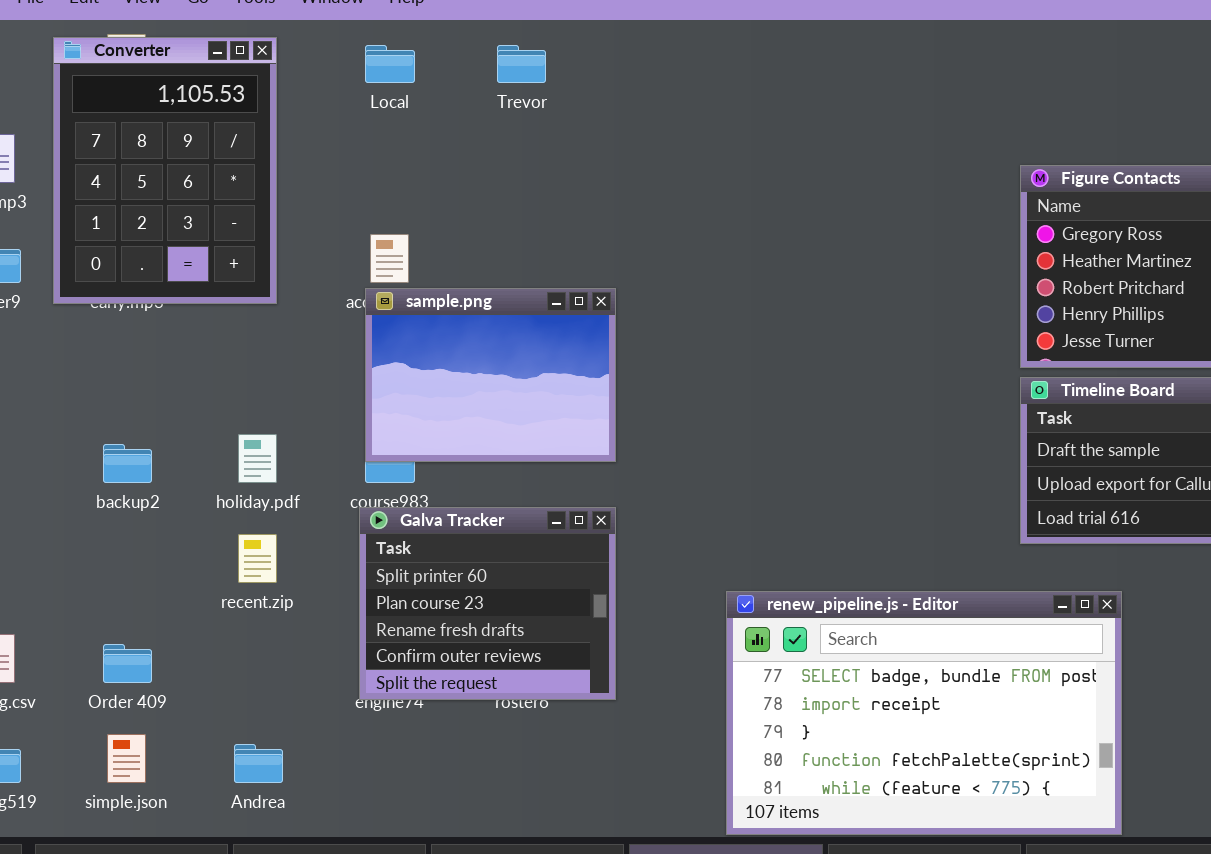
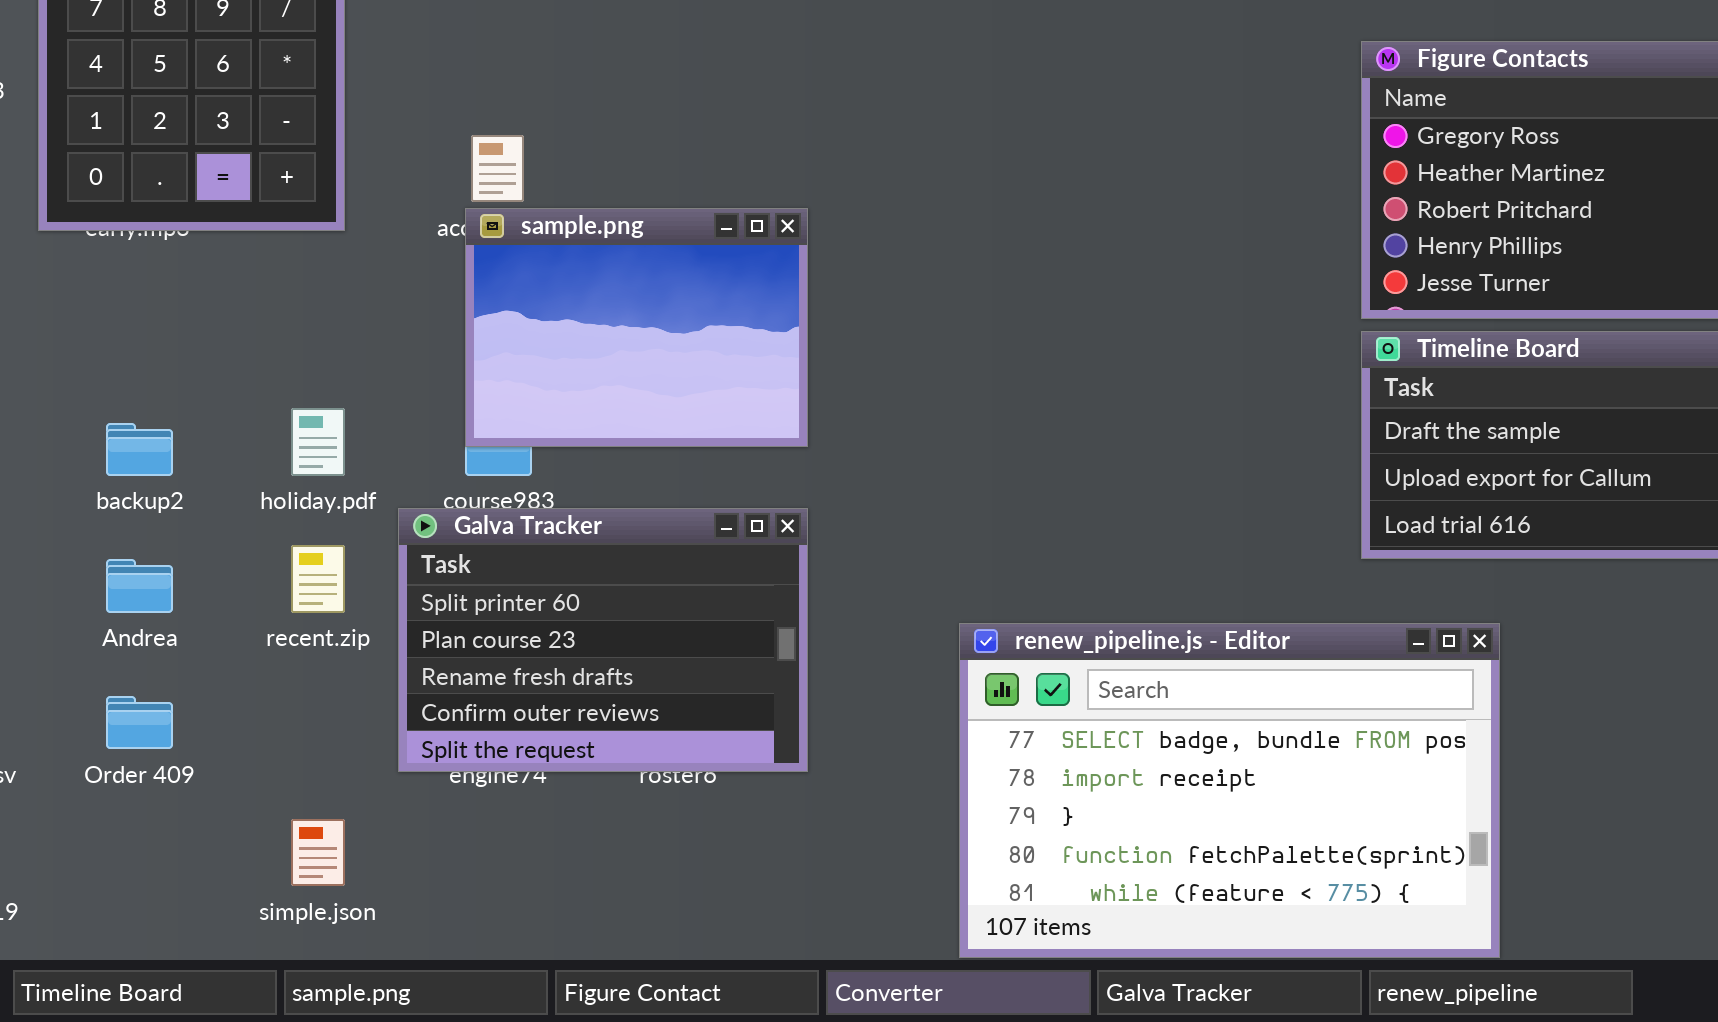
Galva Tracker: [359,507,616,700] -> [398,508,808,772], resized
simple.json: [107,734,146,783] -> [291,819,345,886], moved
Andrea: [234,744,283,783] -> [106,559,173,613], moved

